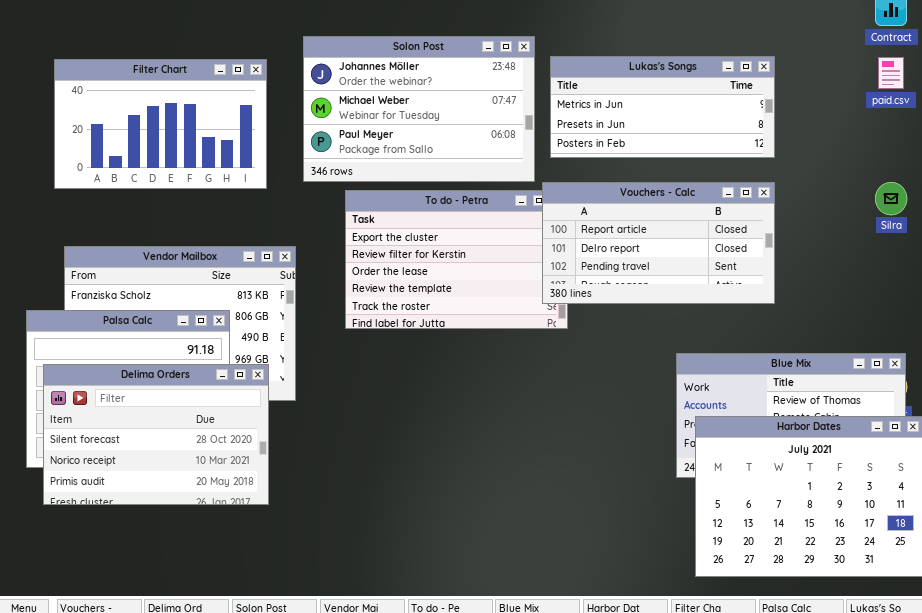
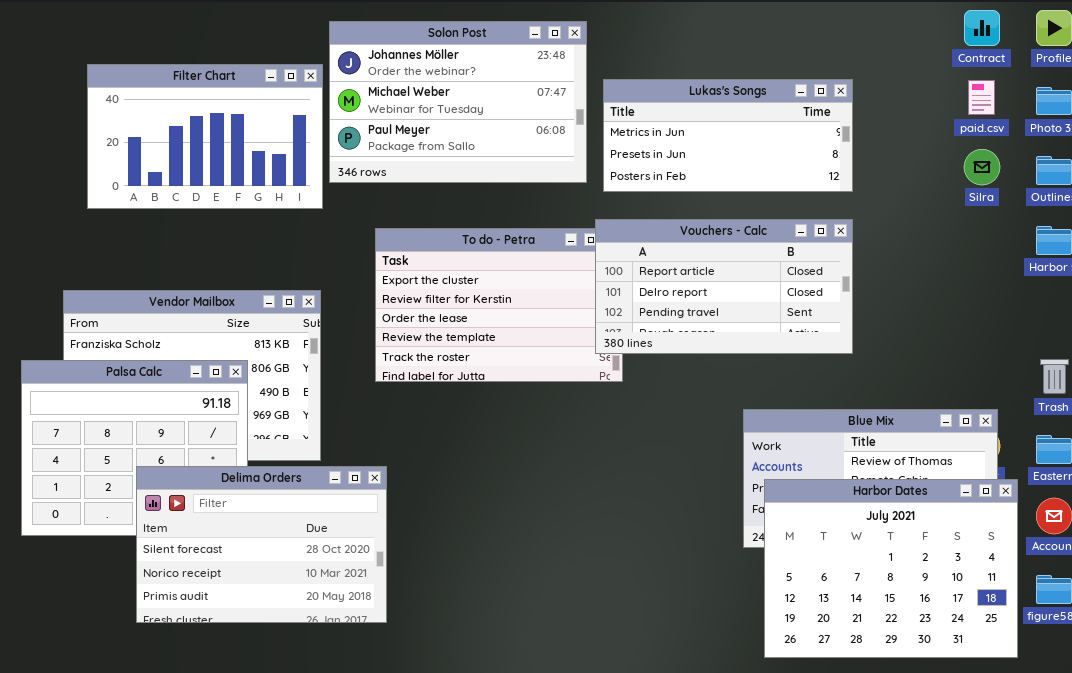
Solon Post: [303,36,535,182] -> [329,21,587,183], moved
Filter Chart: [54,59,267,189] -> [87,64,323,209], moved
Silra: [875,182,907,215] -> [964,149,1000,185], moved
Delima Orders: [43,364,269,505] -> [136,466,387,623], moved

